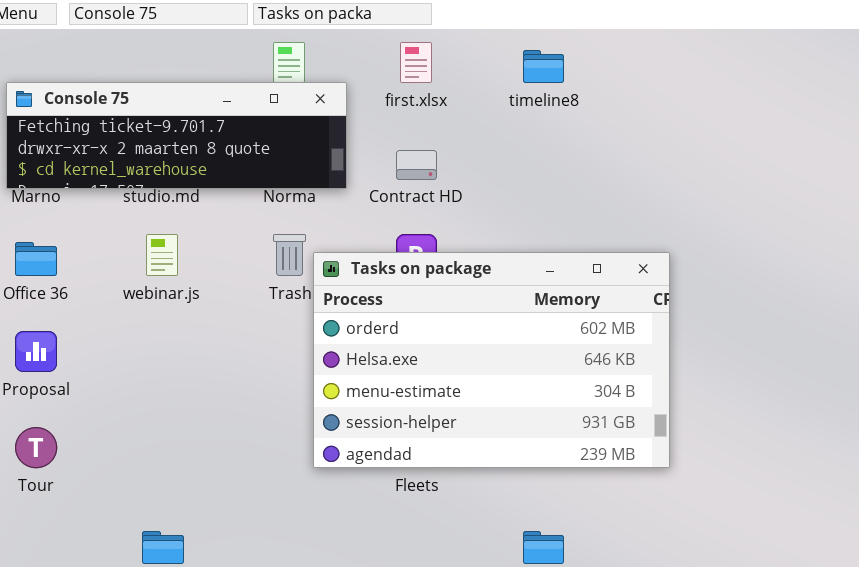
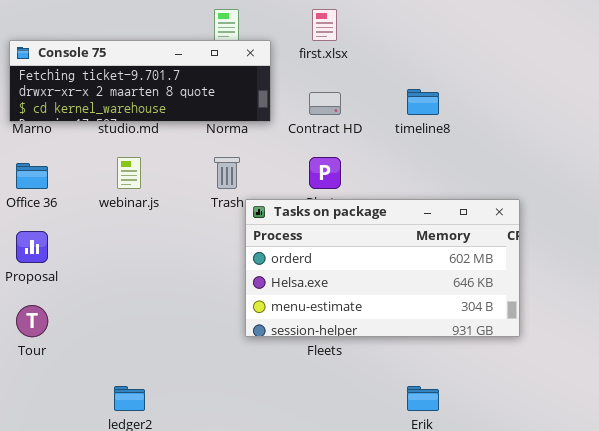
timeline8: [523,50,564,83] -> [407,89,439,115], moved
Tasks on package: [313,252,670,468] -> [245,199,520,337], resized

